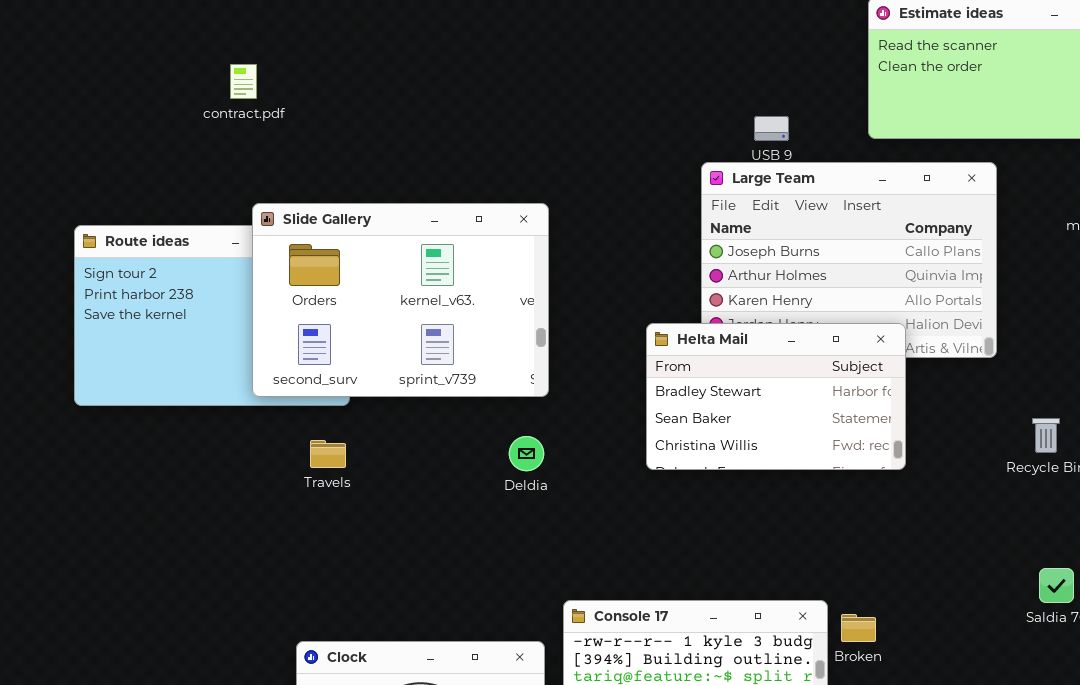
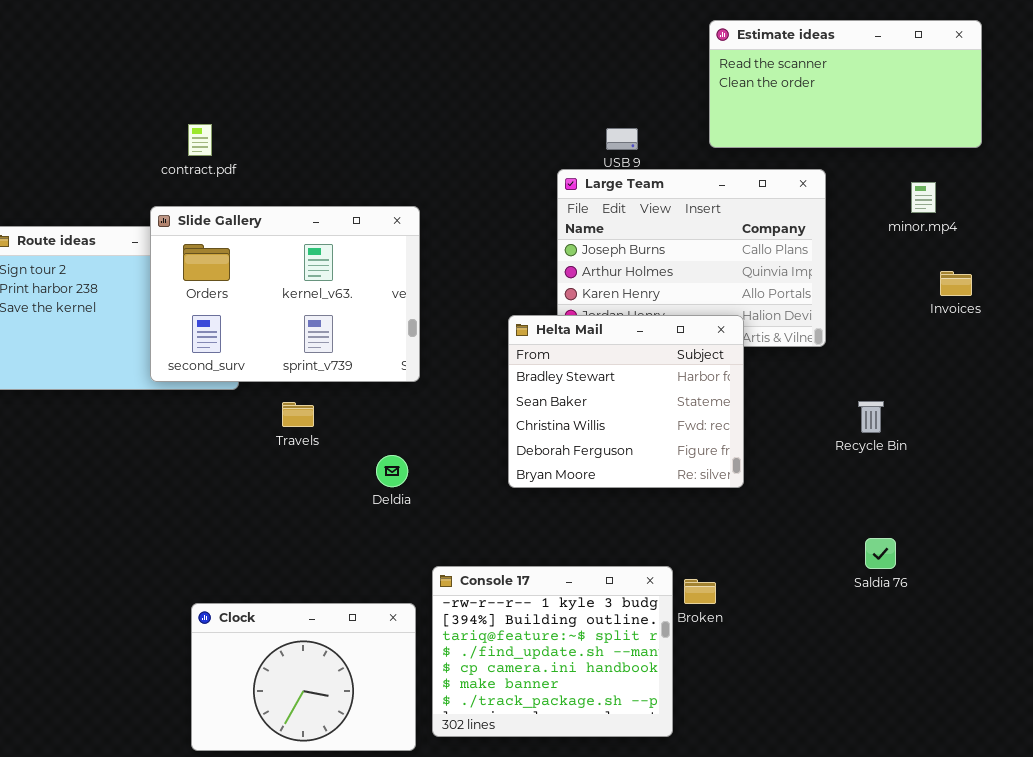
contract.pdf: [230,64,257,99] -> [188,124,212,156], moved
Helta Mail: [646,323,906,470] -> [508,315,744,488], resized
Deldia: [509,436,544,471] -> [376,455,408,487], moved
Travels: [310,440,346,468] -> [282,402,314,427], moved

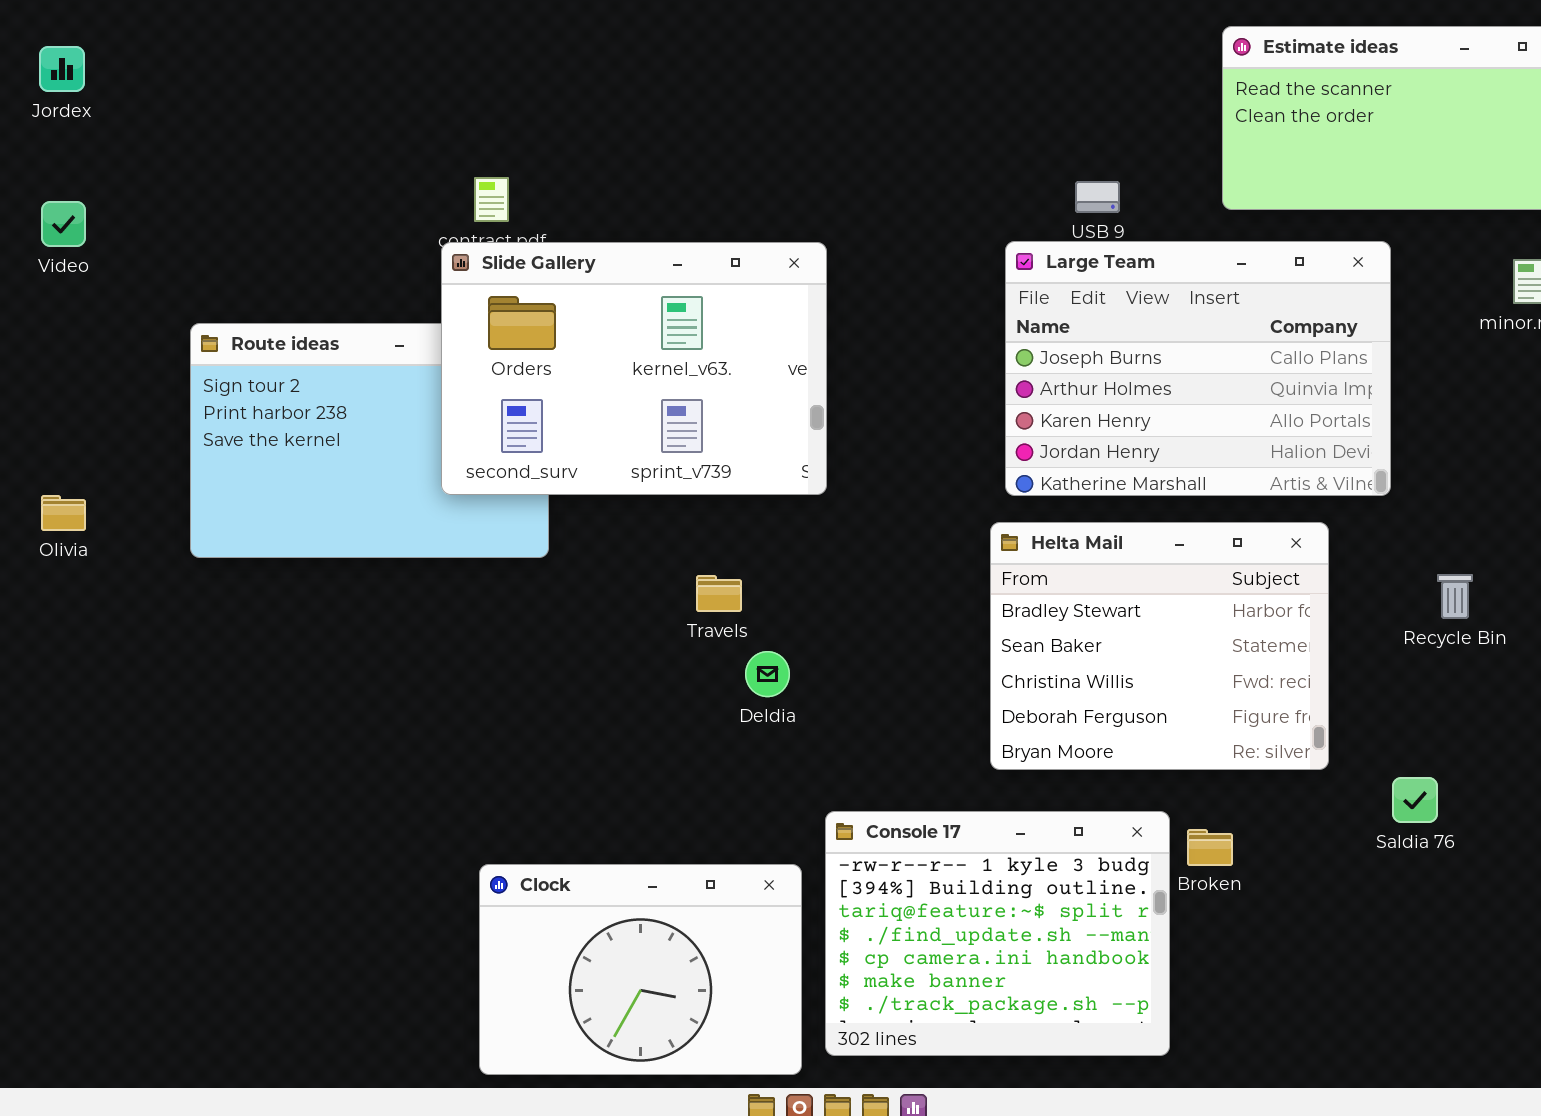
Slide Gallery: [150,206,420,382] -> [441,242,827,495], moved
Helta Mail: [508,315,744,488] -> [990,522,1329,770], moved
Travels: [282,402,314,427] -> [696,575,742,612], moved
Saldia 76: [865,538,896,569] -> [1392,777,1438,823], moved

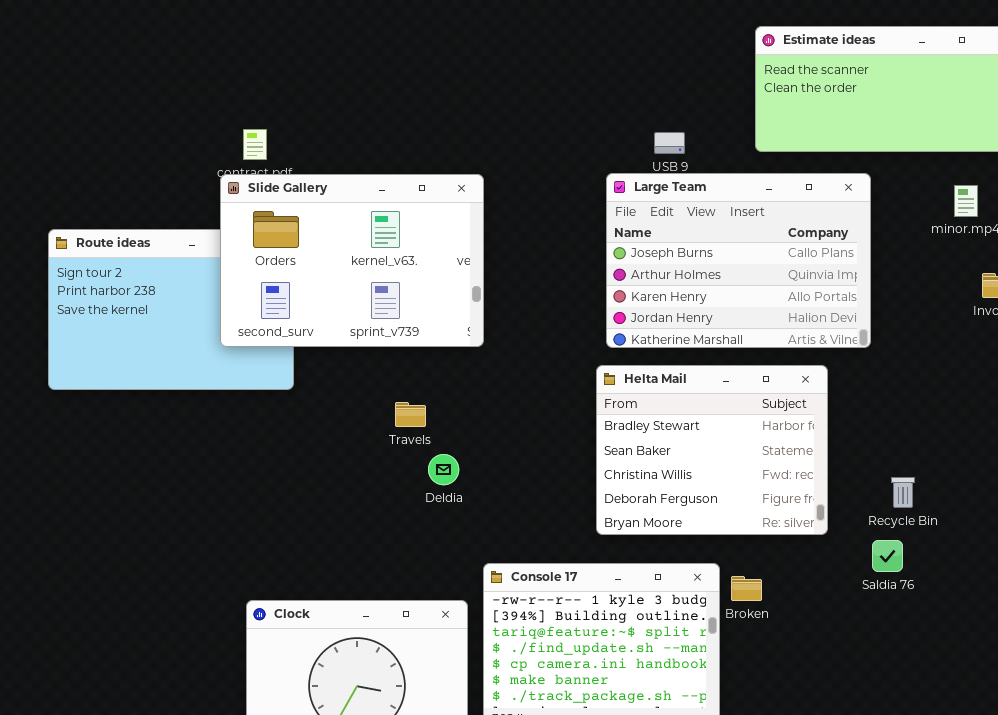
Recycle Bin: [1437,574,1473,619] -> [891,477,915,508], moved

